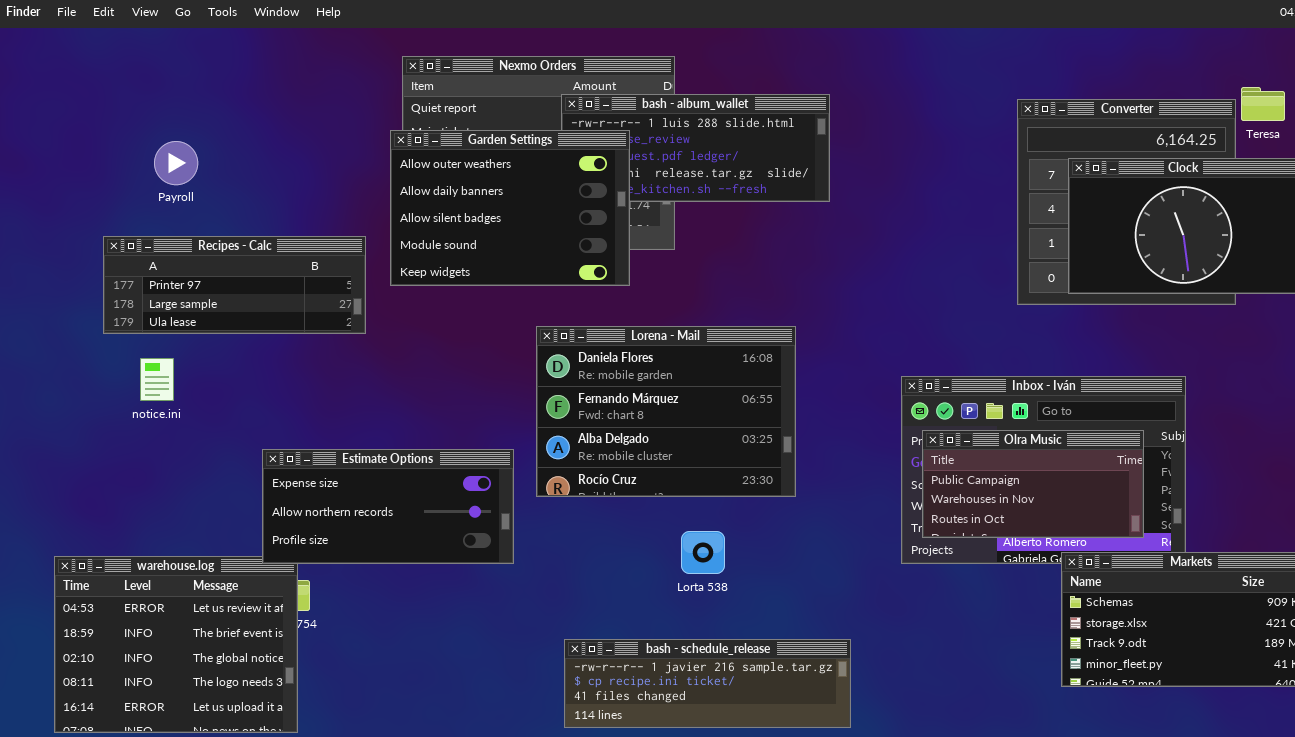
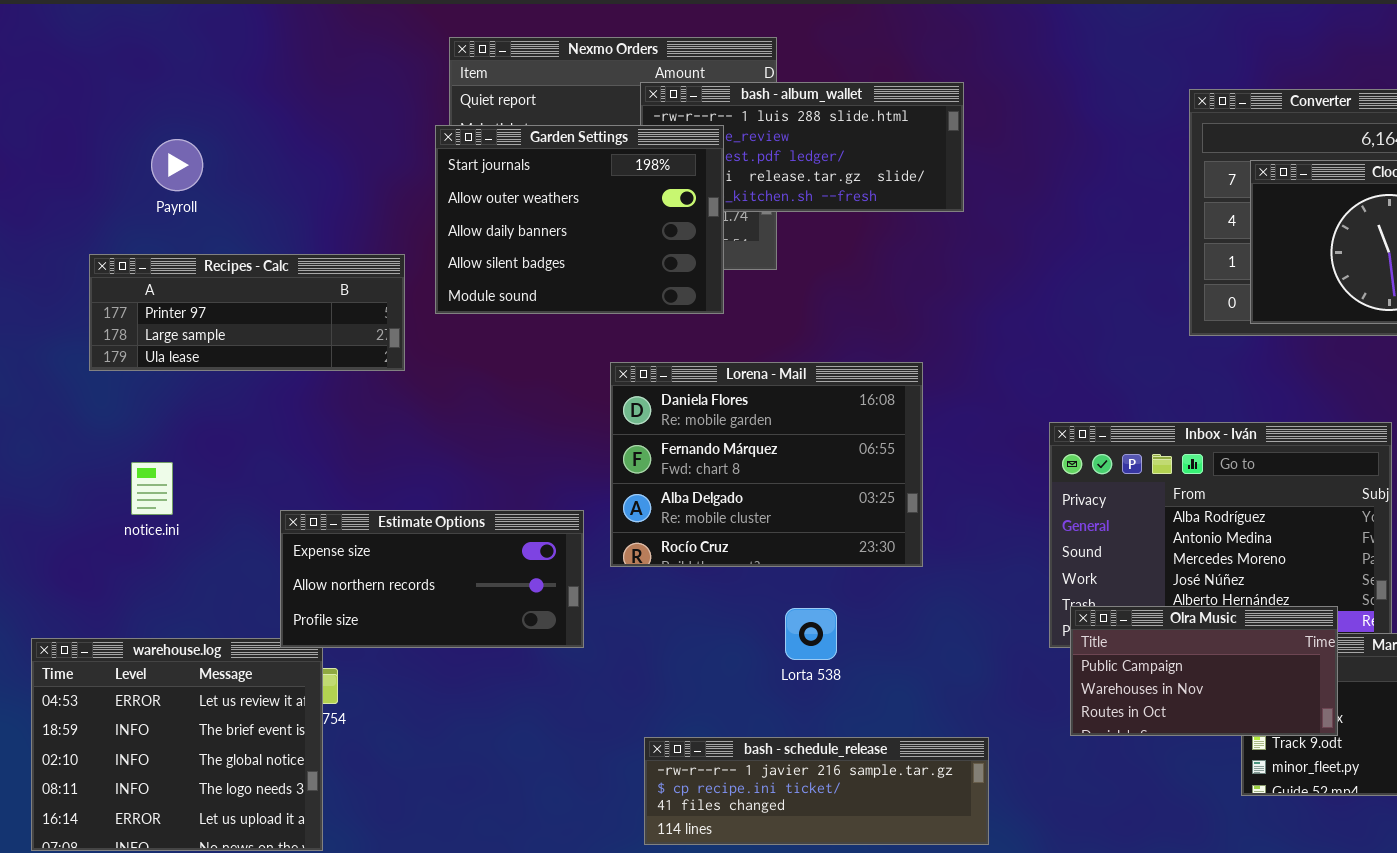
Garden Settings: [390,130,630,286] -> [435,125,724,314], scrolled up 1 row
notice.ini: [140,358,174,401] -> [131,462,173,515], moved
Olra Music: [922,430,1144,538] -> [1070,606,1338,736], moved

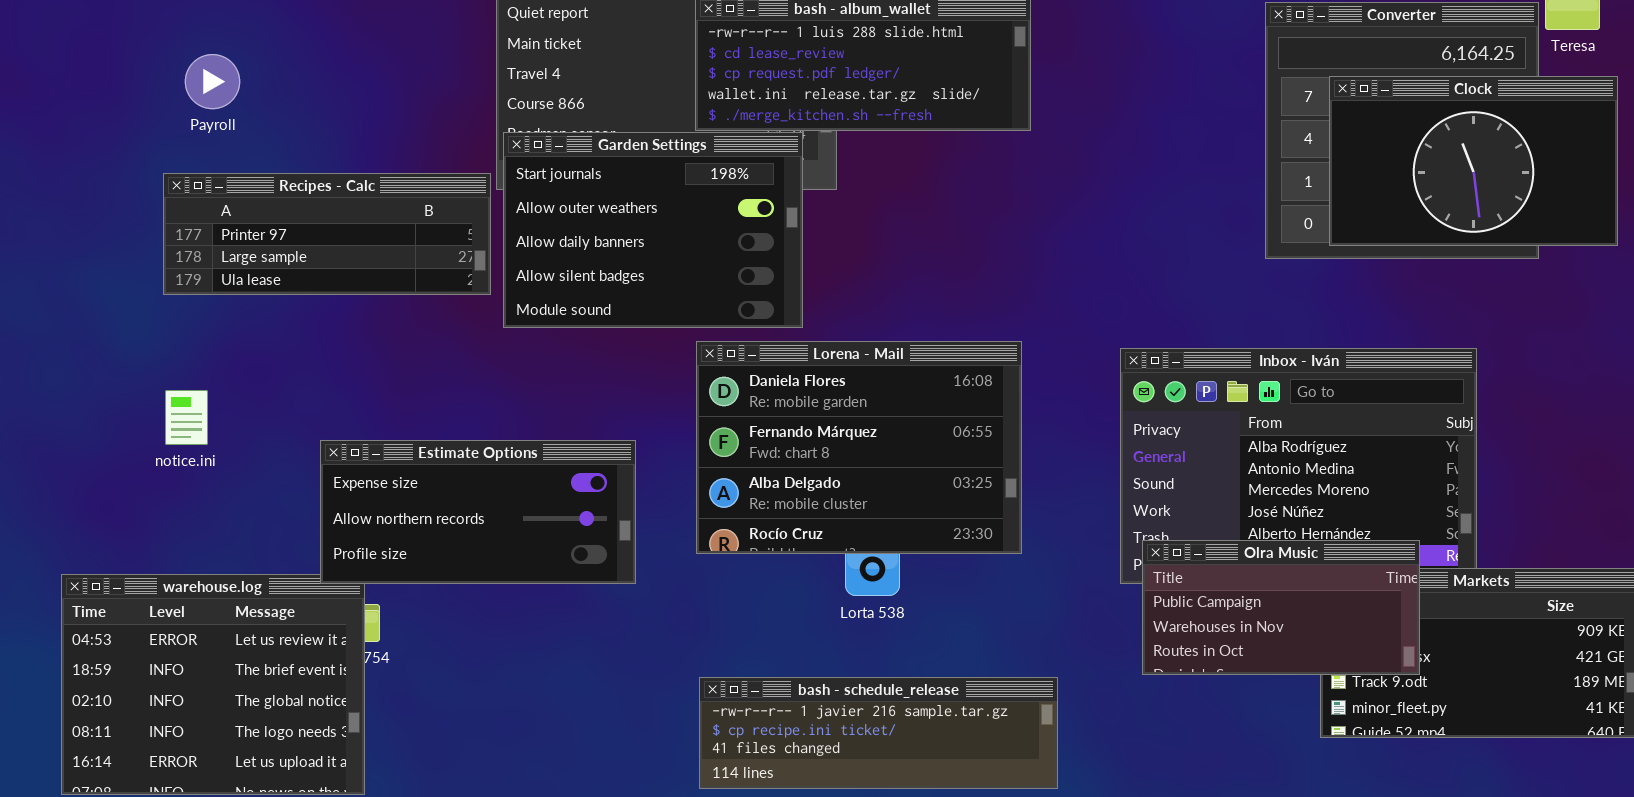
Garden Settings: [435,125,724,314] -> [503,132,803,328], moved
Recipes - Calc: [89,254,405,371] -> [163,173,491,295], moved
Lorena - Mail: [610,362,923,567] -> [696,341,1022,554], moved

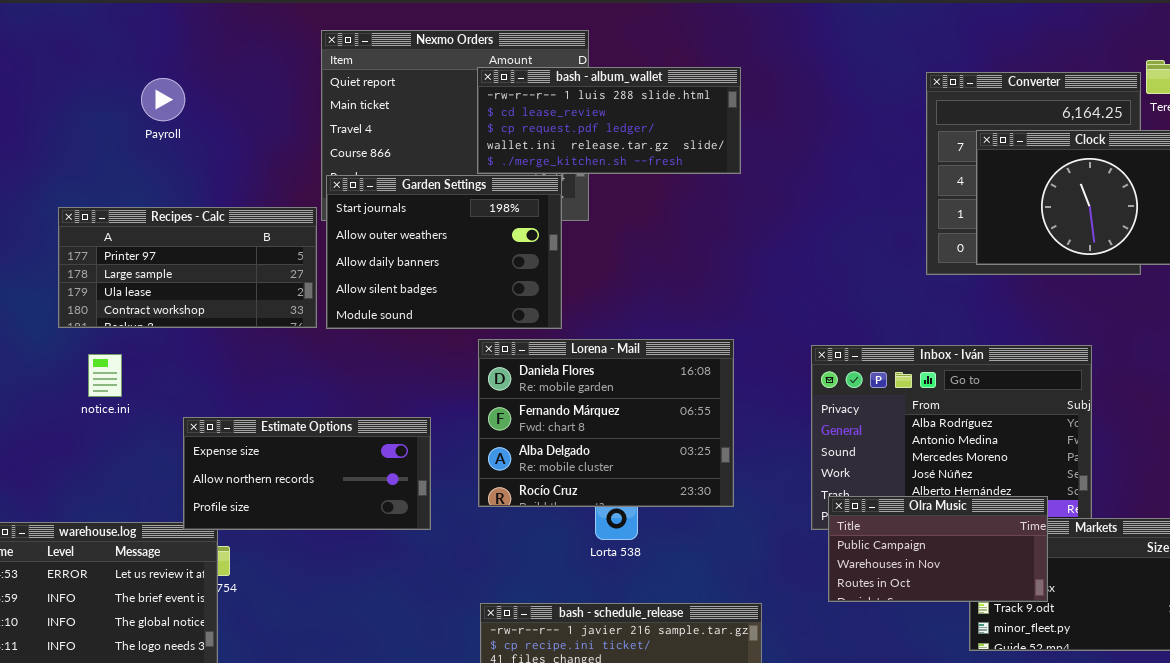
Payroll: [185,54,240,109] -> [141,78,185,121], moved
Recipes - Calc: [163,173,491,295] -> [58,207,317,328], resized
notice.ini: [165,390,208,445] -> [88,354,122,397], moved

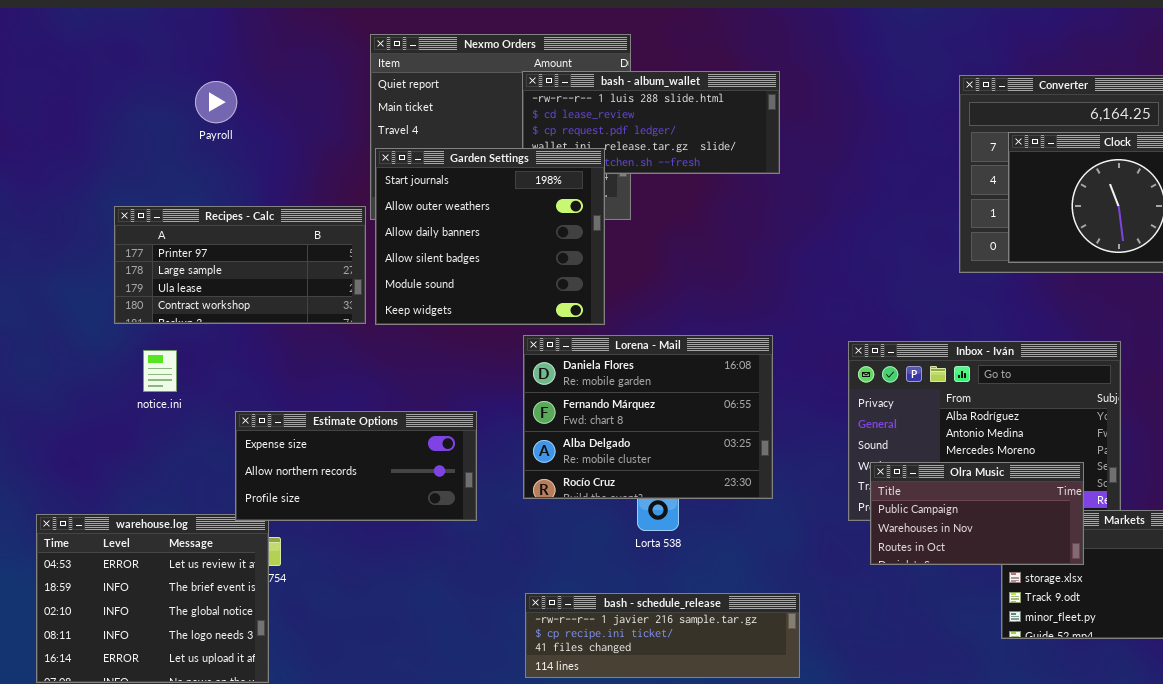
Garden Settings: [326,175,562,329] -> [375,148,605,325], resized
Olra Music: [828,496,1048,602] -> [870,462,1084,565], moved

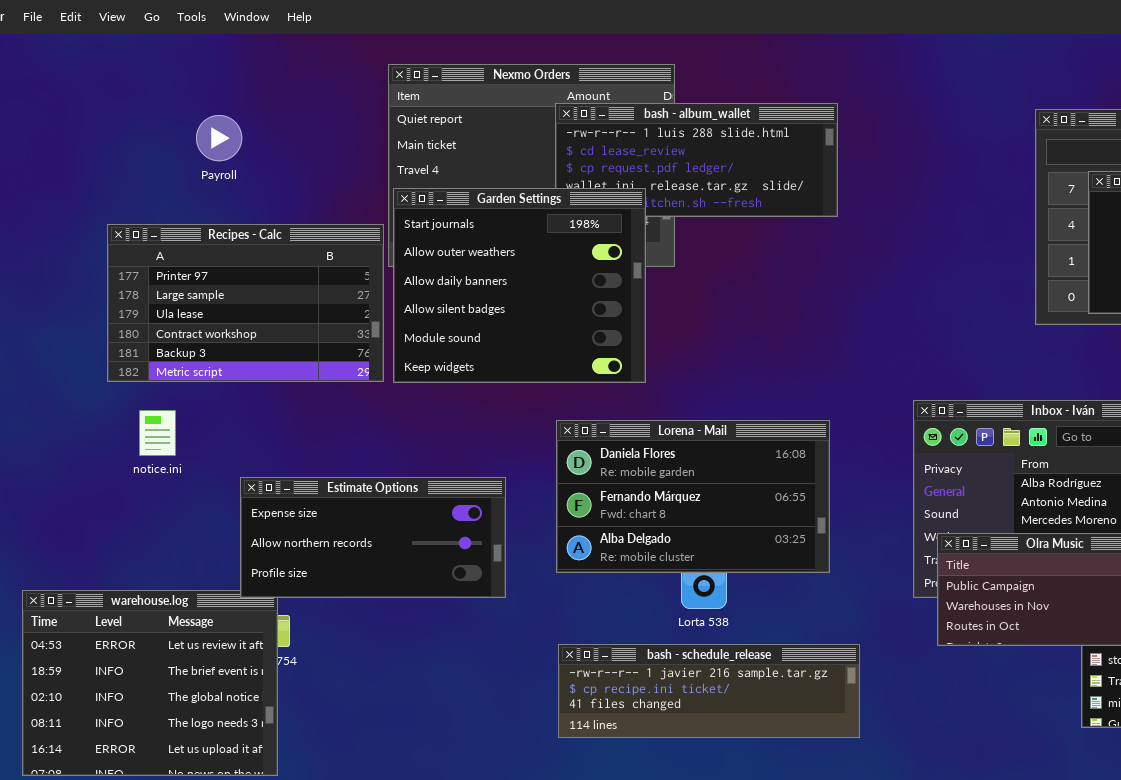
Recipes - Calc: [114,206,366,324] -> [107,224,384,382], resized
Lorena - Mail: [523,335,773,499] -> [556,420,830,573], resized
bash - schedule_release: [525,593,800,678] -> [558,644,860,738], moved

